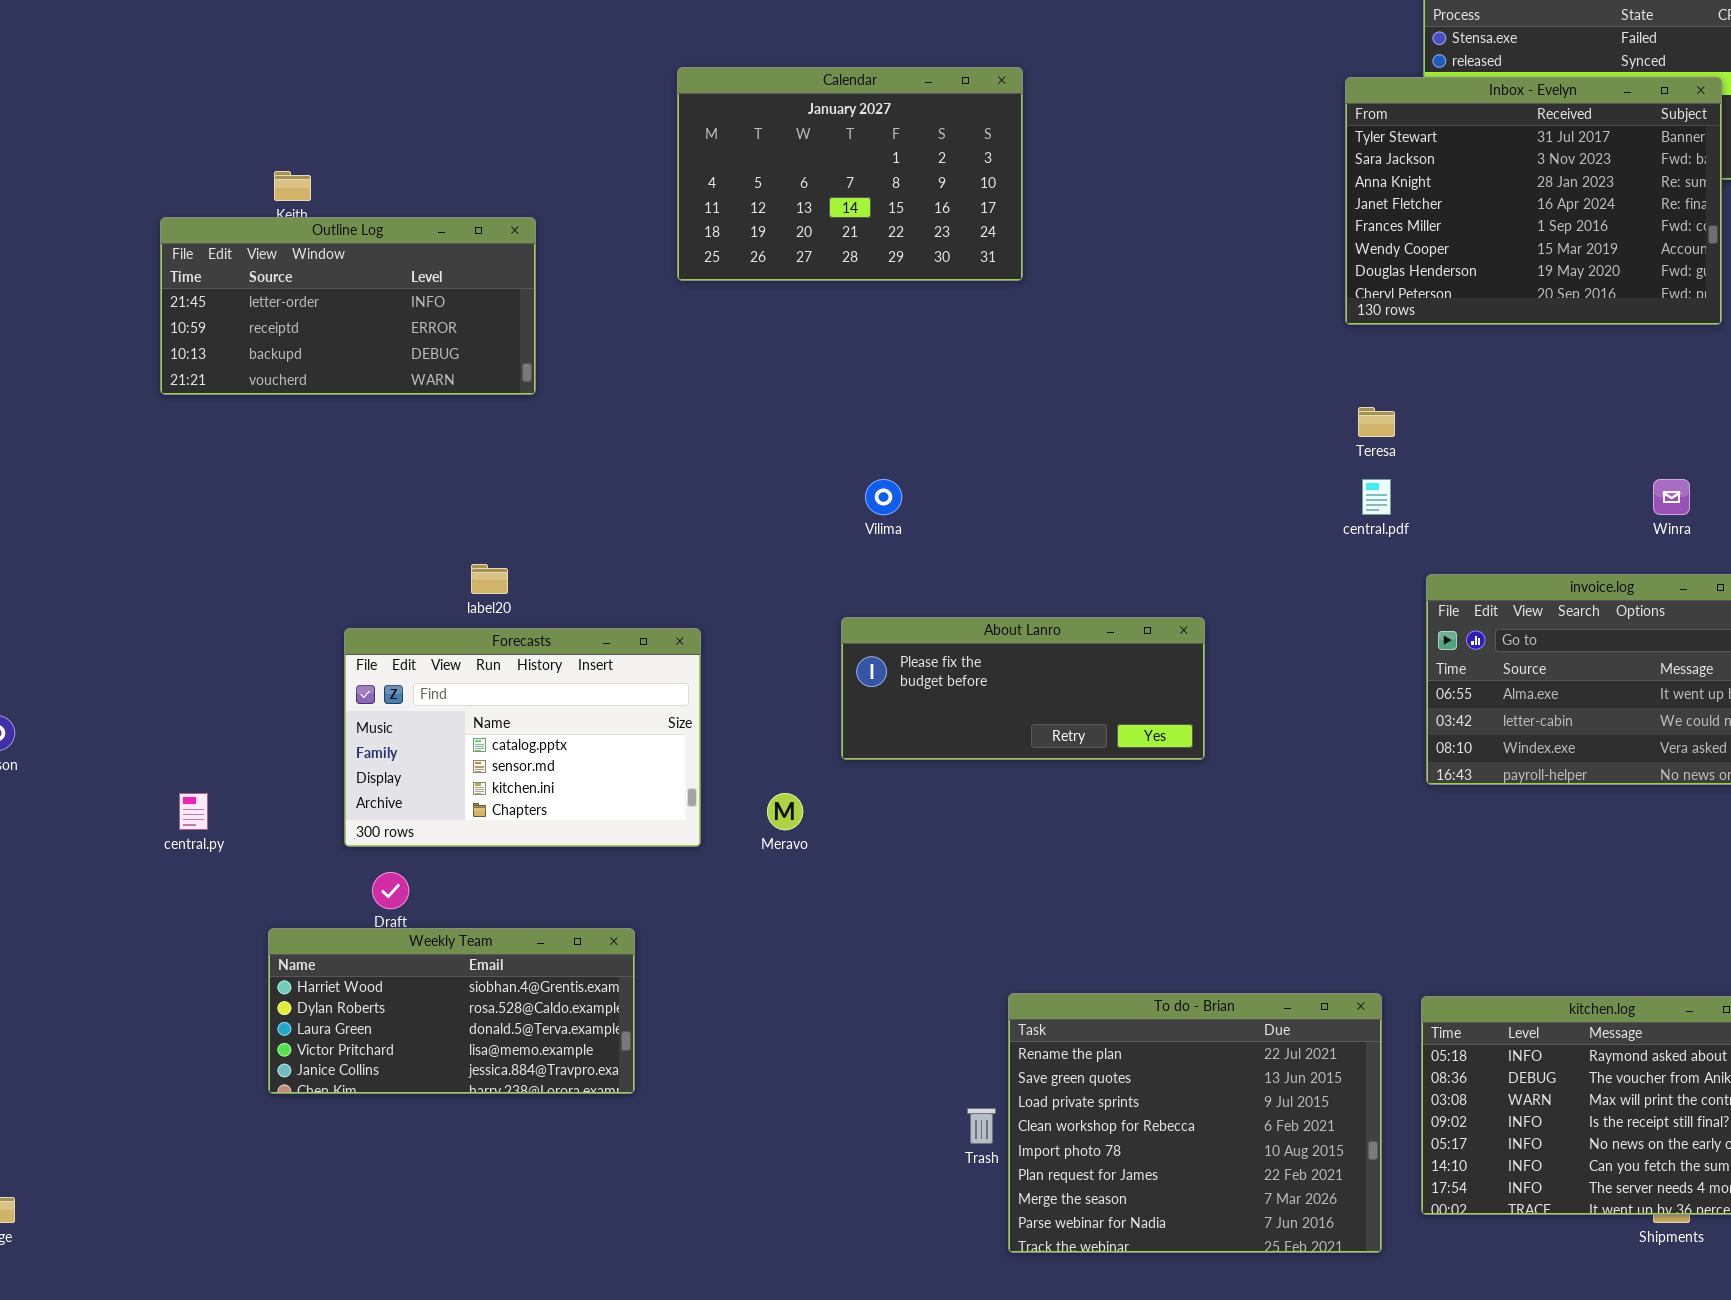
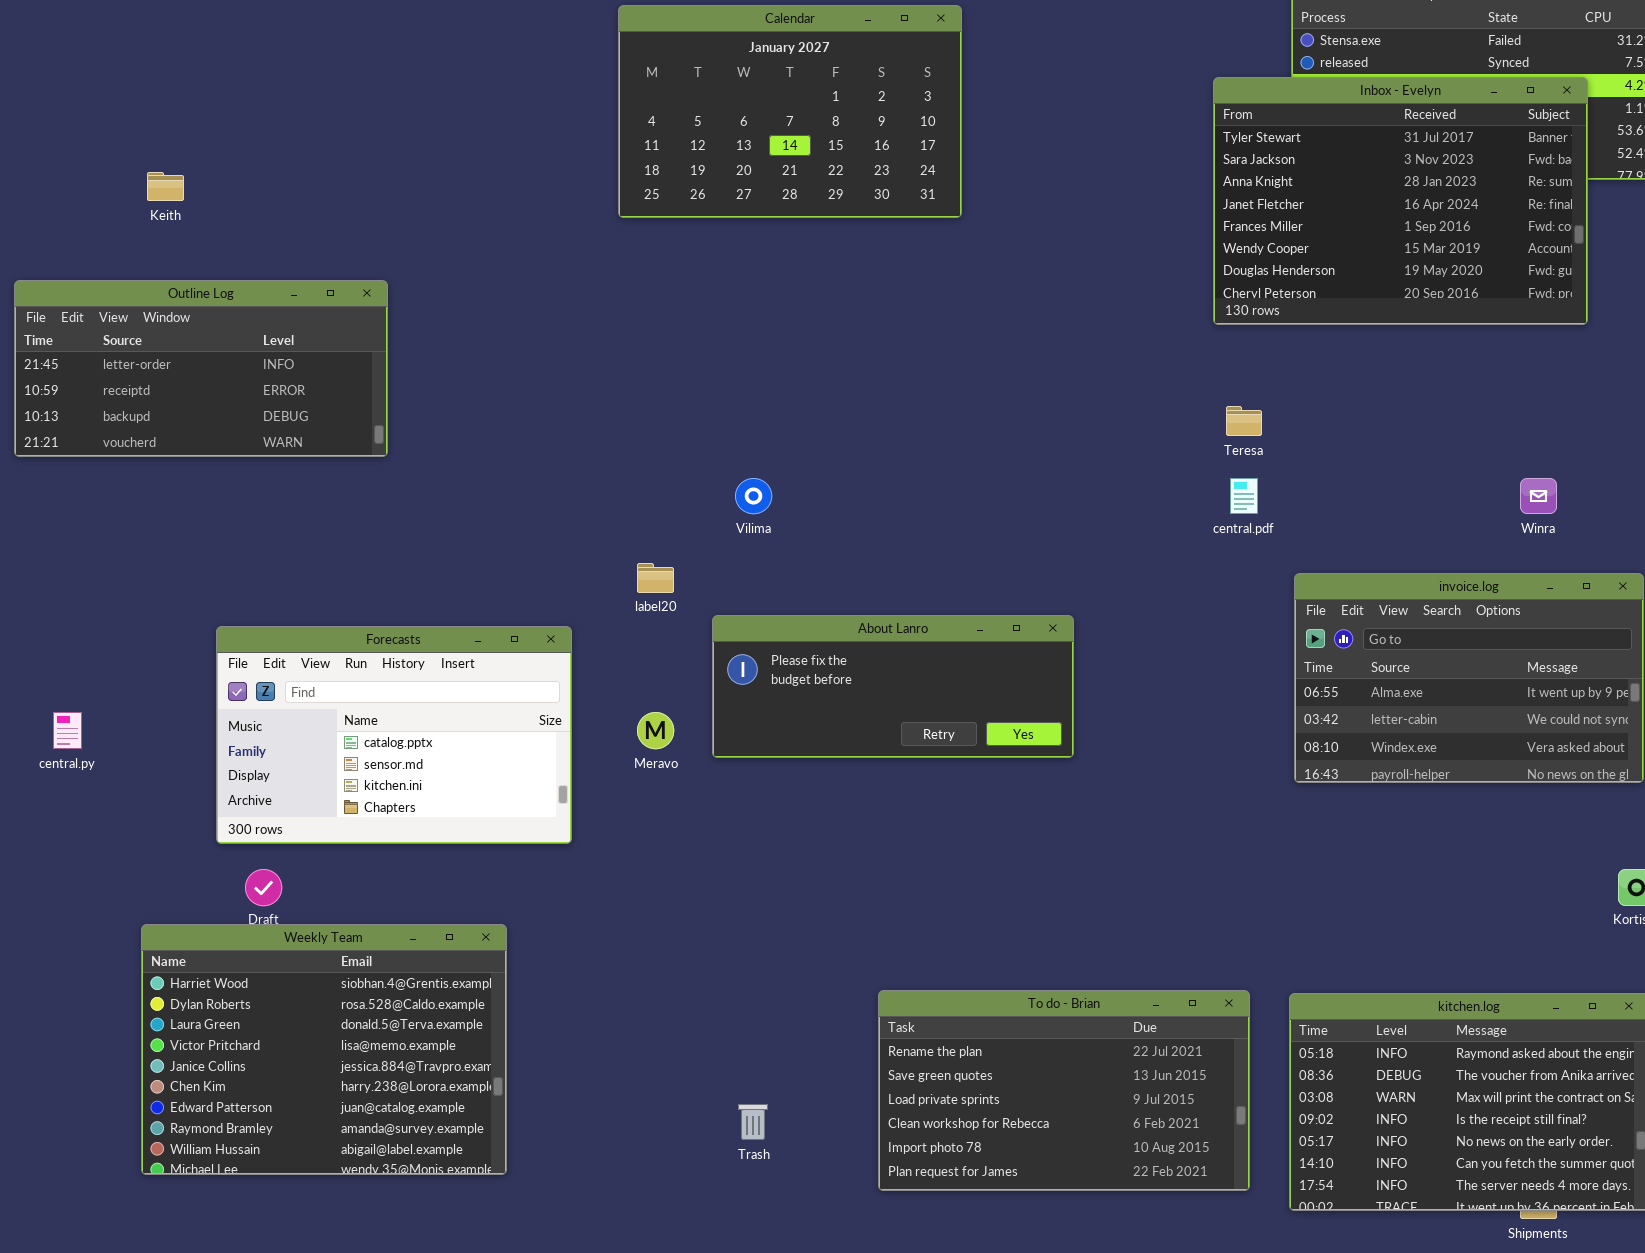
Calendar: [677,67,1023,281] -> [618,5,962,218], moved
Outline Log: [160,217,536,395] -> [14,280,388,457], moved
label20: [471,564,508,594] -> [637,563,674,593], moved
central.py: [179,793,208,830] -> [53,712,82,749], moved
Meravo: [767,793,803,830] -> [637,712,674,749], moved
Weekly Team: [268,928,635,1094] -> [141,924,507,1175], resized
To do - Brian: [1008,993,1382,1253] -> [878,990,1250,1191], resized
Trash: [967,1108,996,1144] -> [738,1104,768,1140], moved

